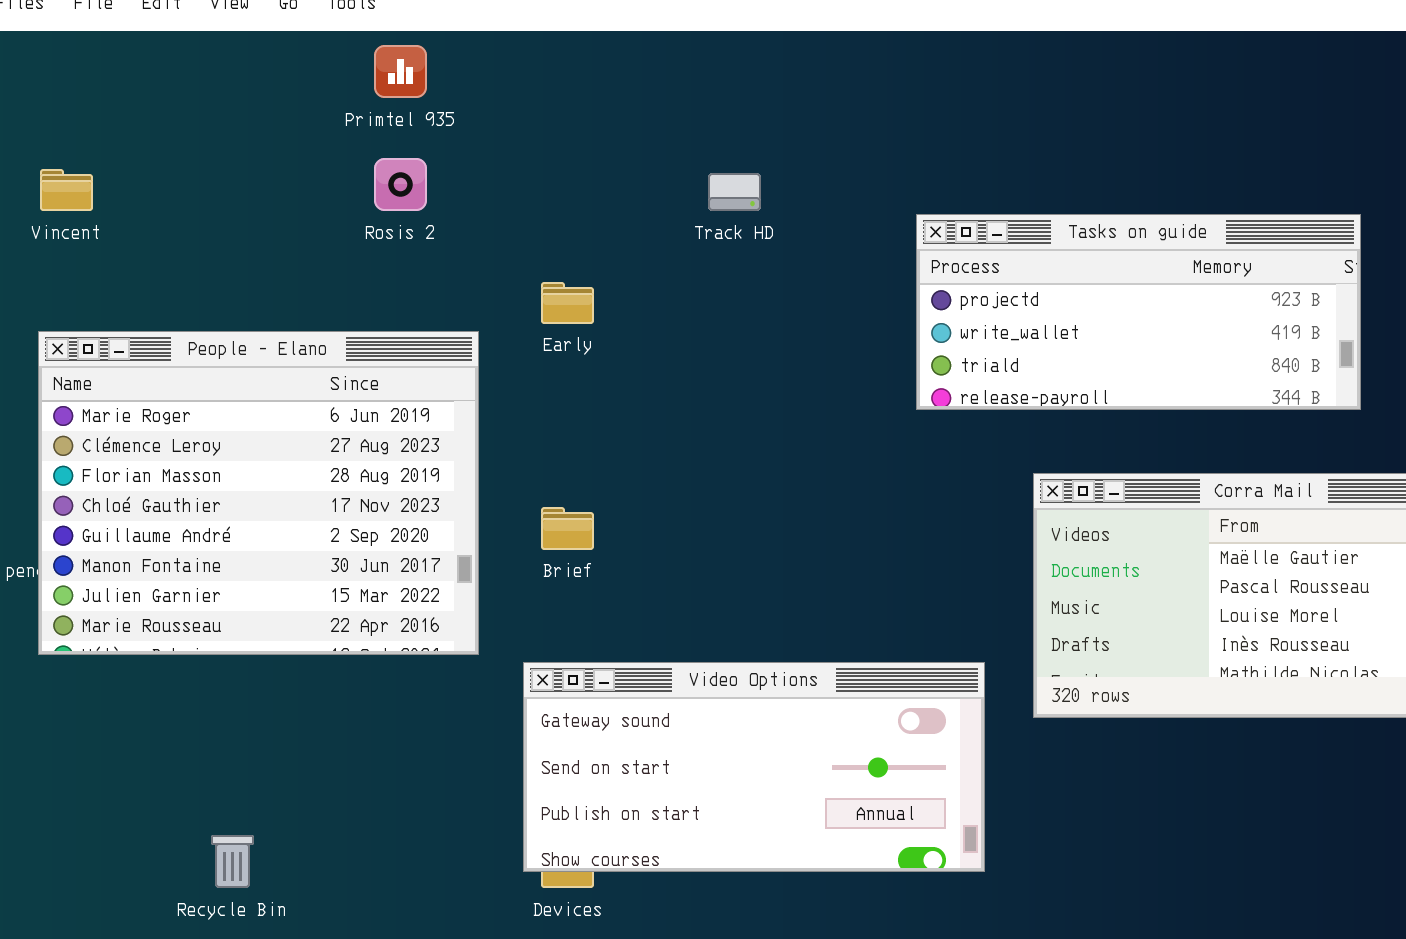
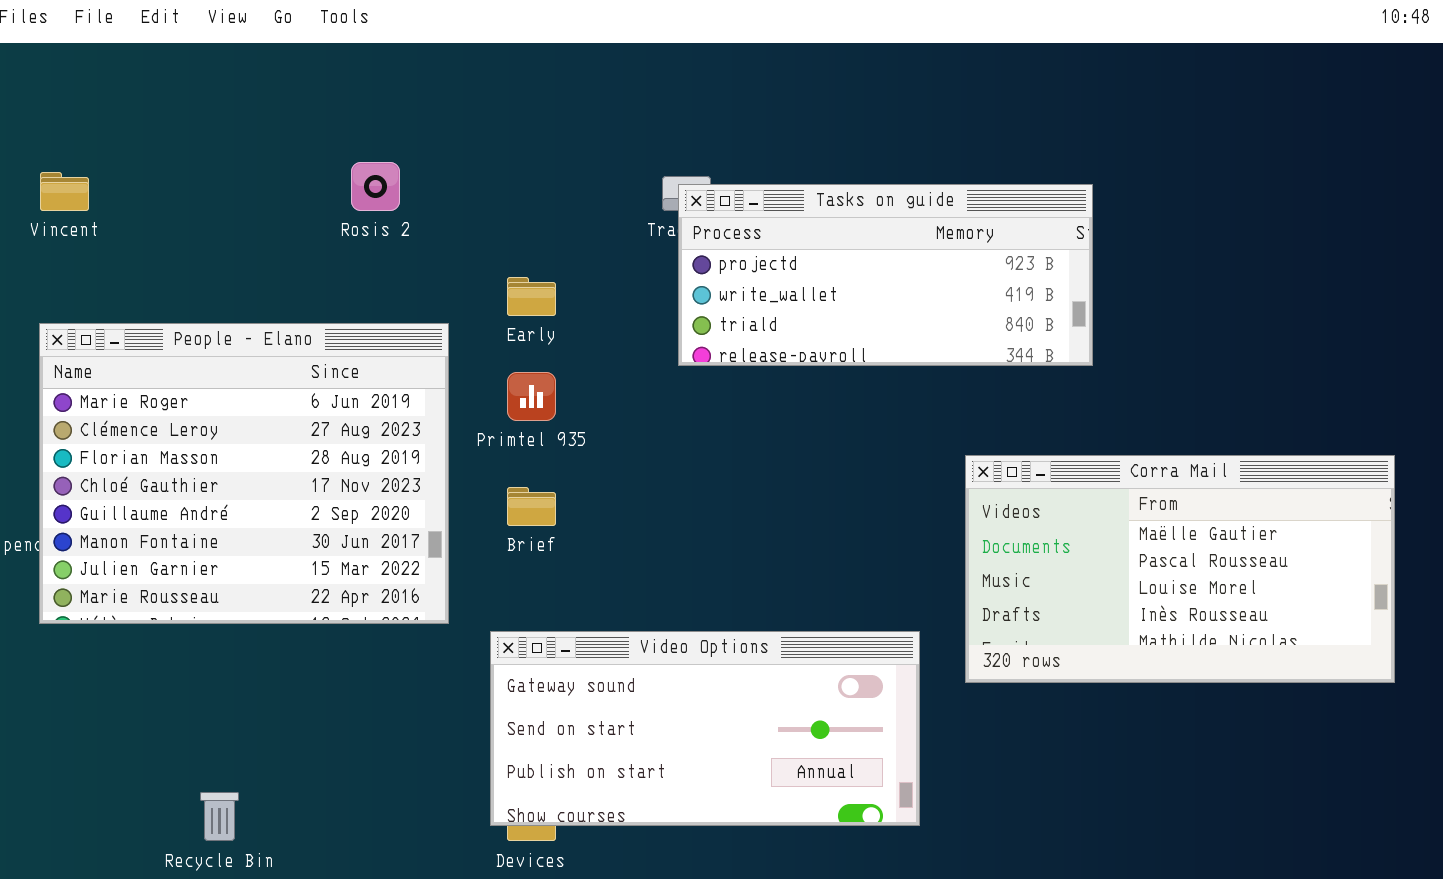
Primtel 935: [374,45,427,98] -> [507,372,556,421], moved
Tasks on guide: [916,214,1361,410] -> [678,184,1093,366], moved

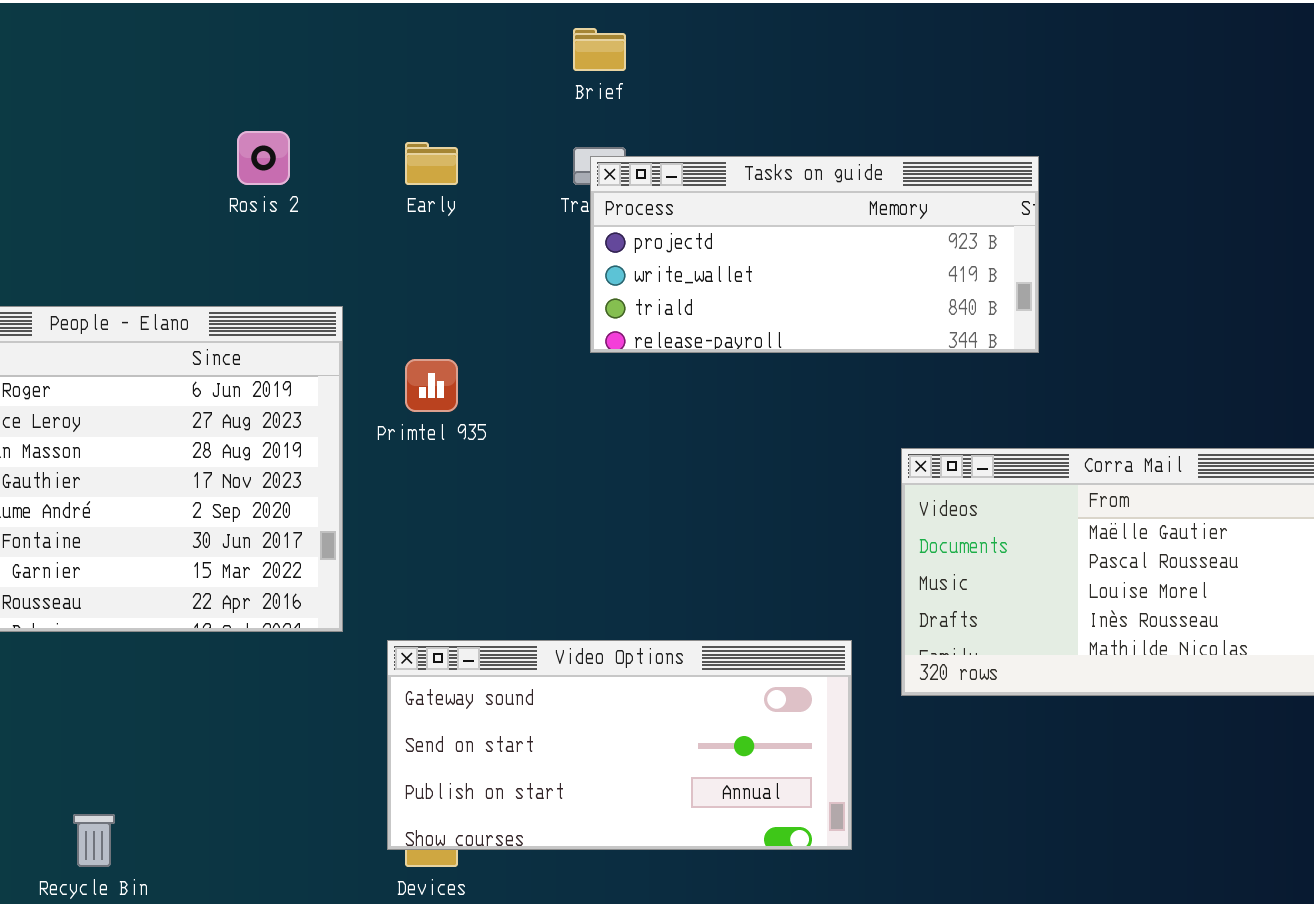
Early: [507,277,556,316] -> [405,142,458,185], moved
Brief: [507,487,556,526] -> [573,28,626,71], moved

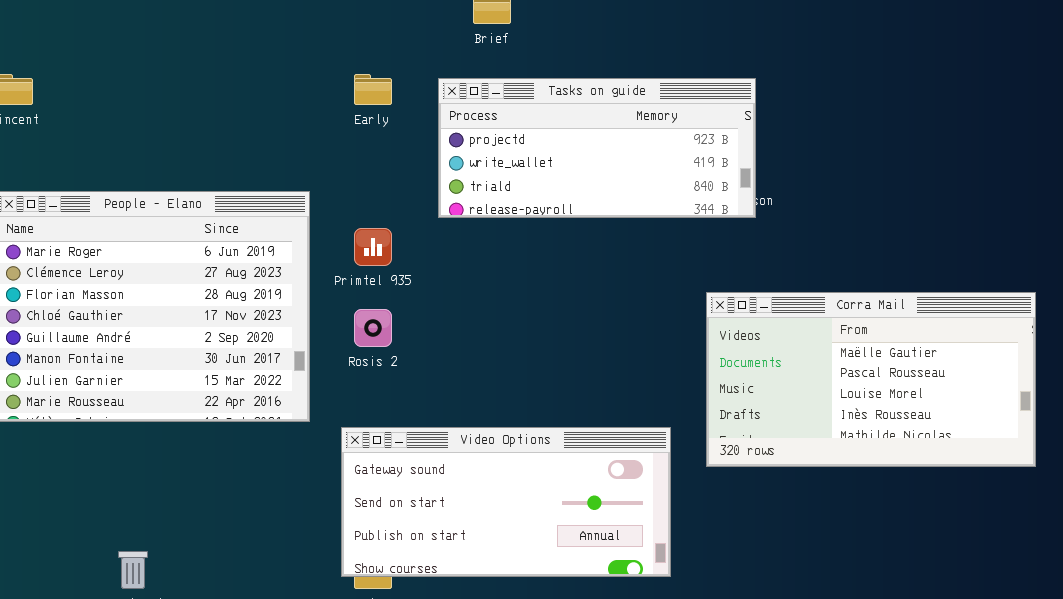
Rosis 2: [237,131,290,185] -> [354,309,392,347], moved
Tasks on guide: [590,156,1039,353] -> [438,78,756,218], moved

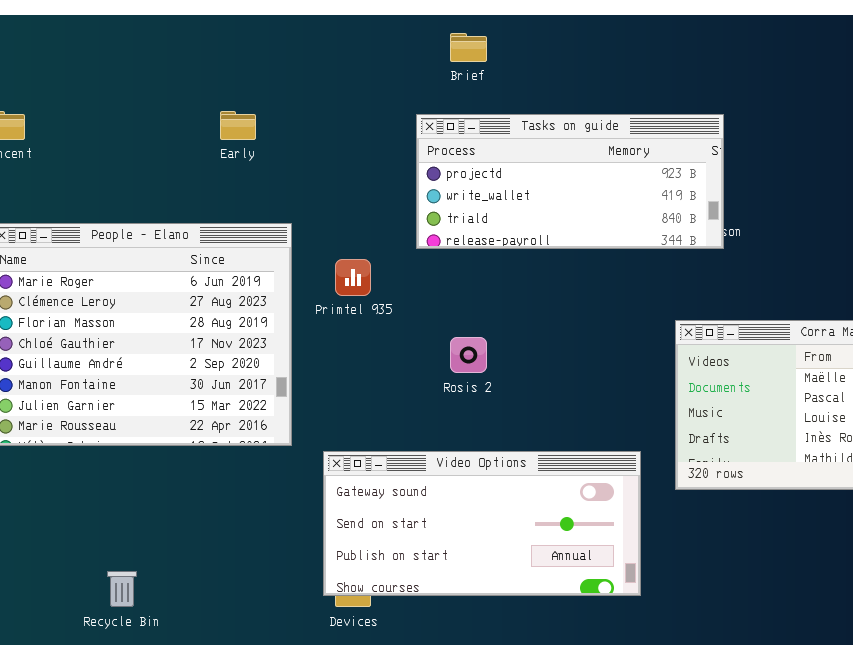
Early: [354,74,392,105] -> [220,111,256,140], moved
Rosis 2: [354,309,392,347] -> [450,337,487,373], moved

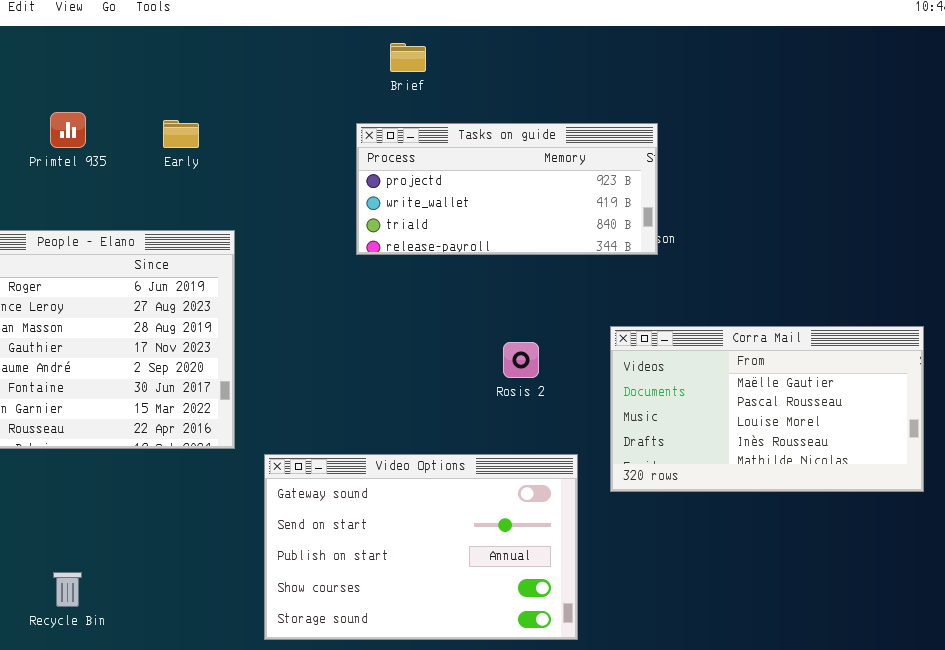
Primtel 935: [335,259,371,296] -> [50,112,86,148], moved
Rosis 2: [450,337,487,373] -> [503,342,539,378], moved
Video Options: [323,451,641,596] -> [264,454,578,640], resized

